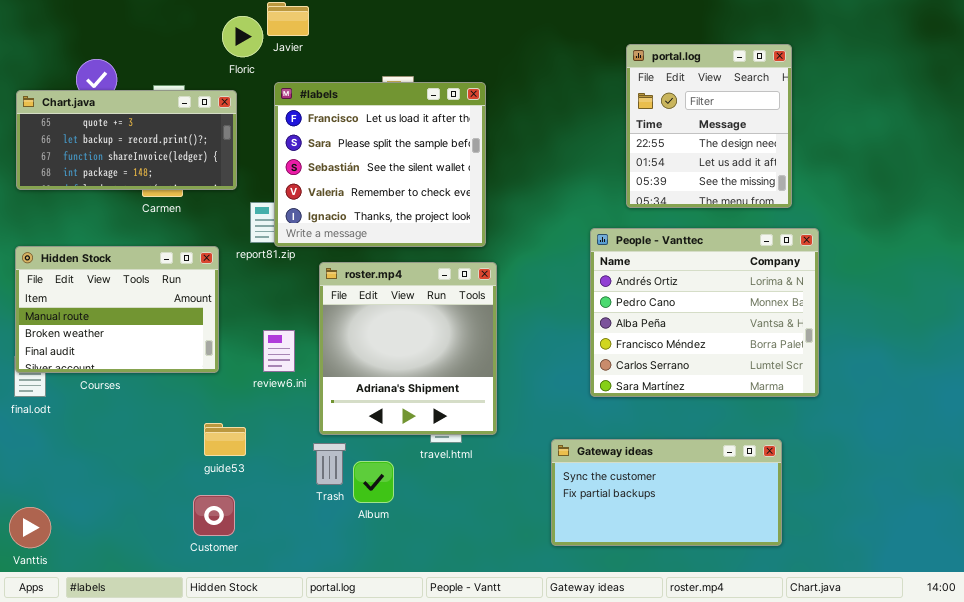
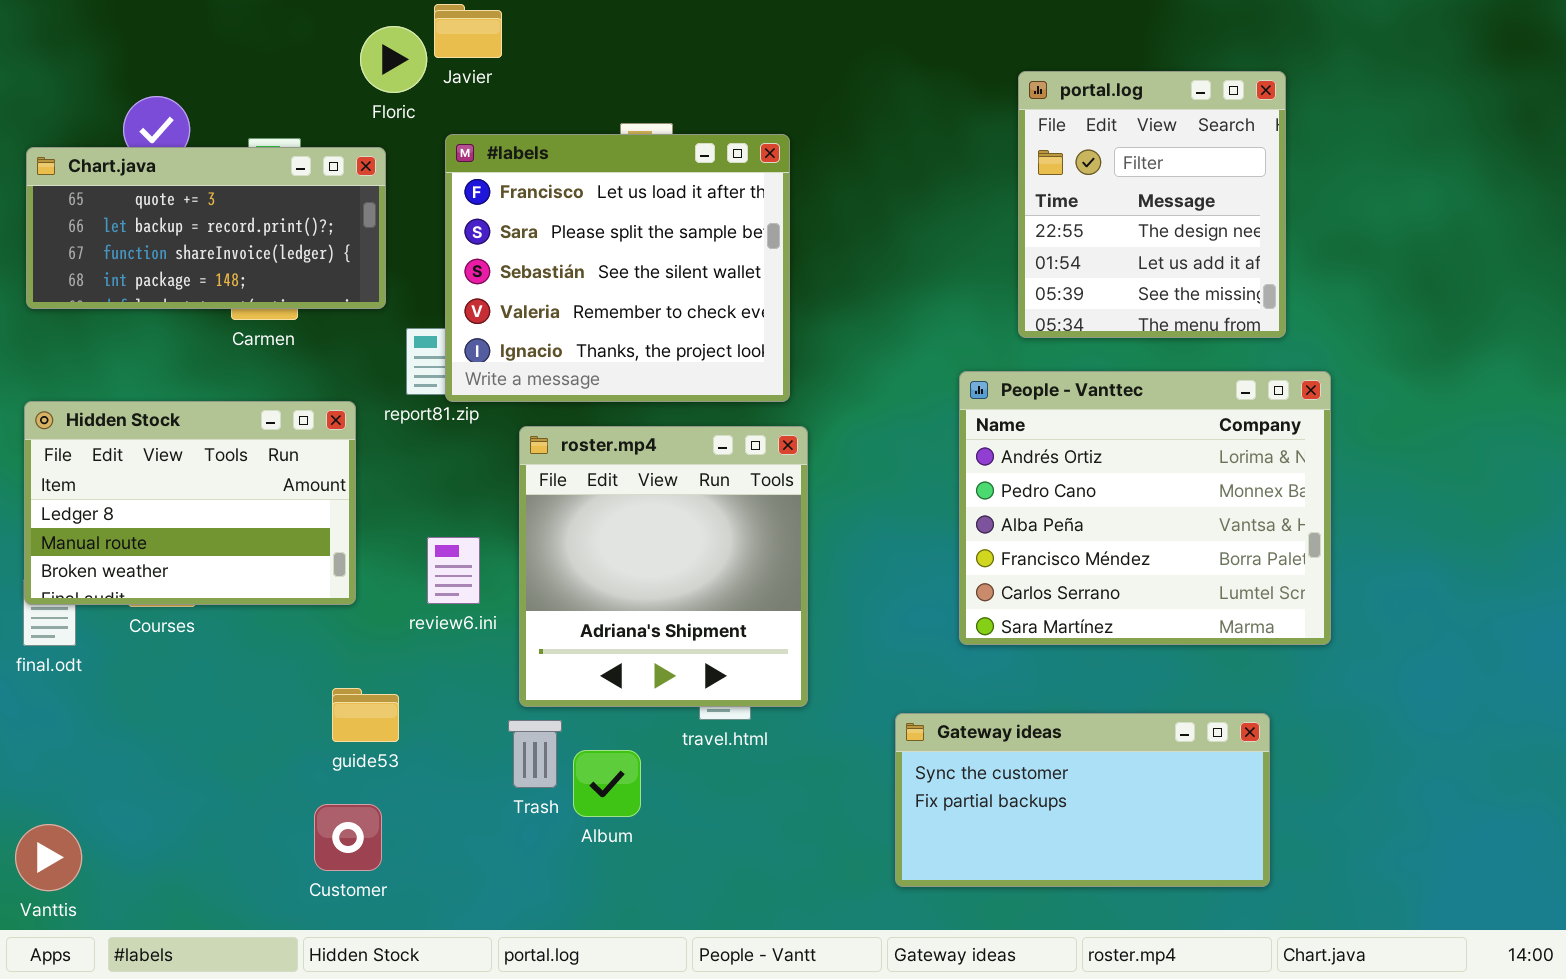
Hidden Stock: [15,246,219,373] -> [24,401,356,605], scrolled up 1 row

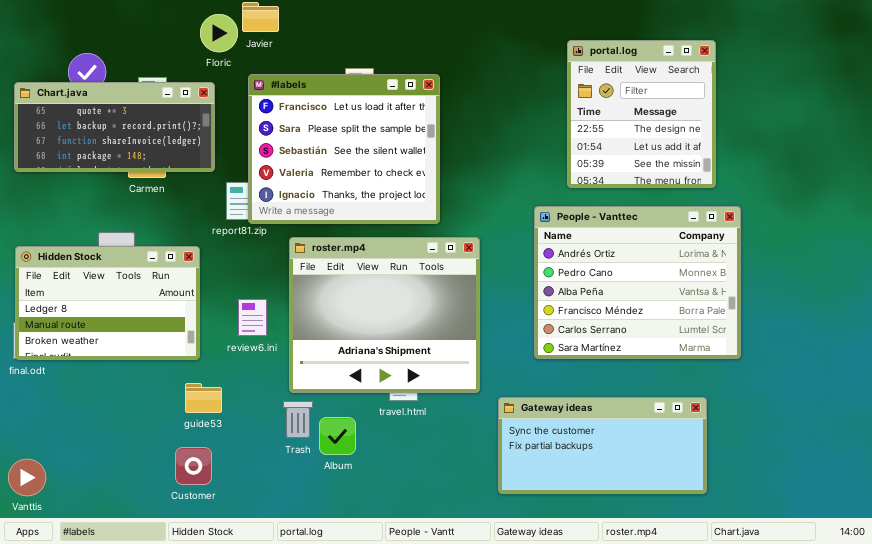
Hidden Stock: [24,401,356,605] -> [15,246,200,360], moved
roster.mp4: [519,426,808,707] -> [289,237,480,393], resized

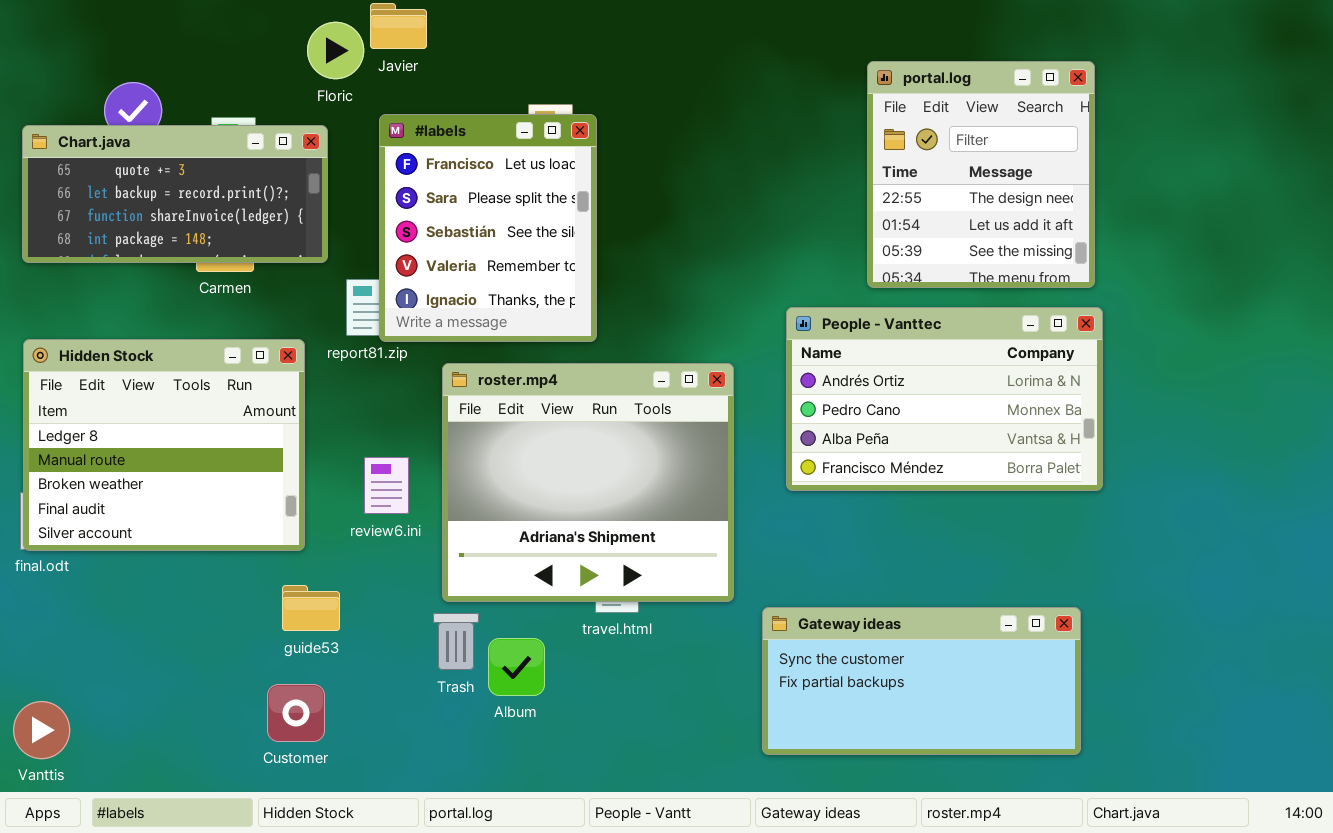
#labels: [248,74,440,224] -> [379,114,597,342], resized
People - Vanttec: [534,206,741,359] -> [786,307,1103,491], moved, resized
Hidden Stock: [15,246,200,360] -> [23,339,305,551], resized

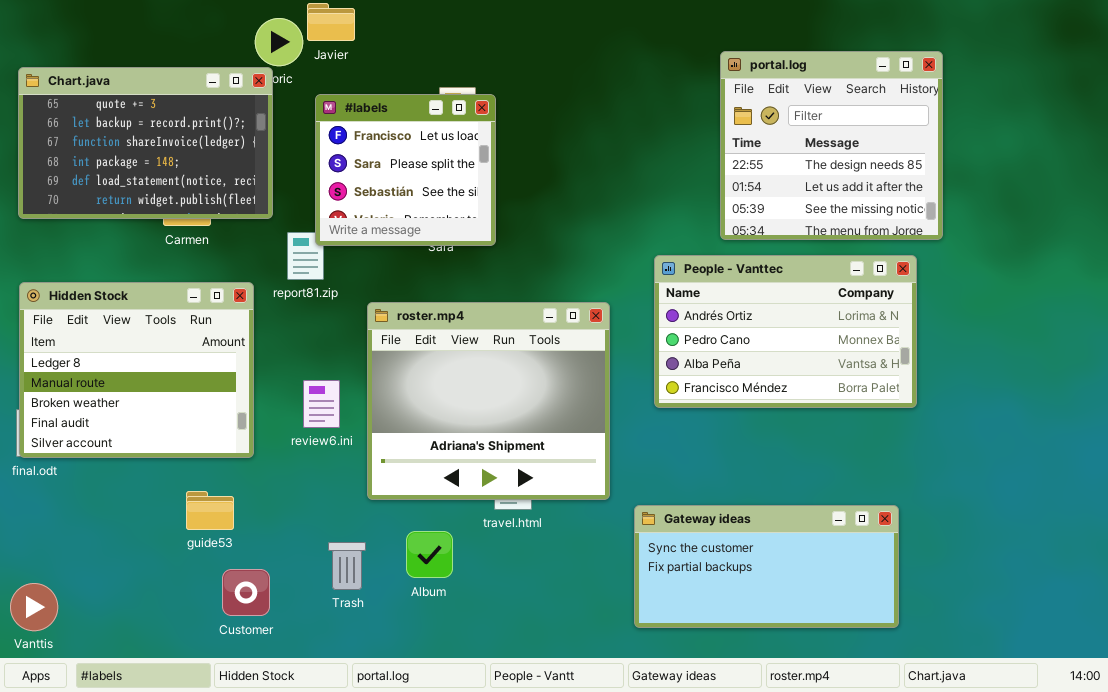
portal.log: [867,61,1095,288] -> [720,51,943,240], resized
#labels: [379,114,597,342] -> [315,94,496,246], resized
Chart.java: [22,125,328,263] -> [18,67,273,219], resized
guide53: [282,585,340,631] -> [186,491,234,530], moved
Trash: [433,613,479,670] -> [328,542,366,590], moved

